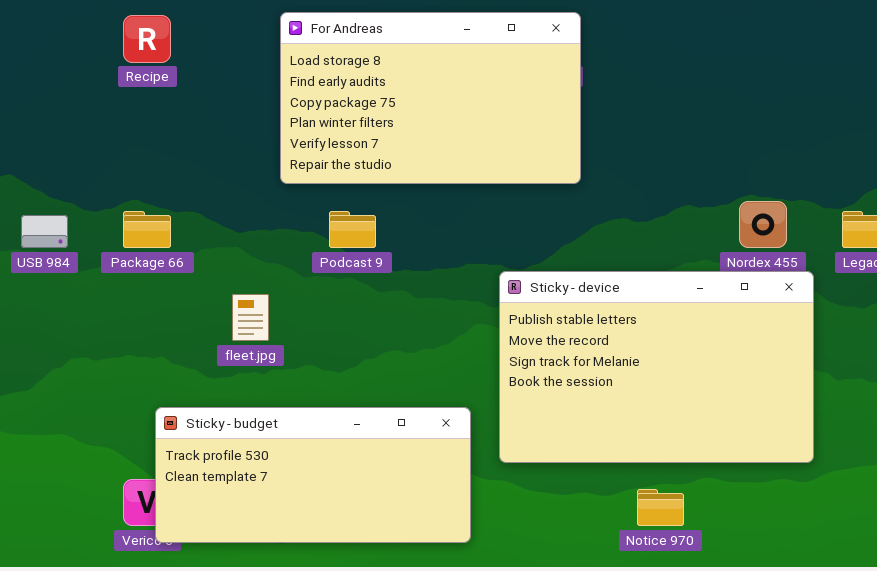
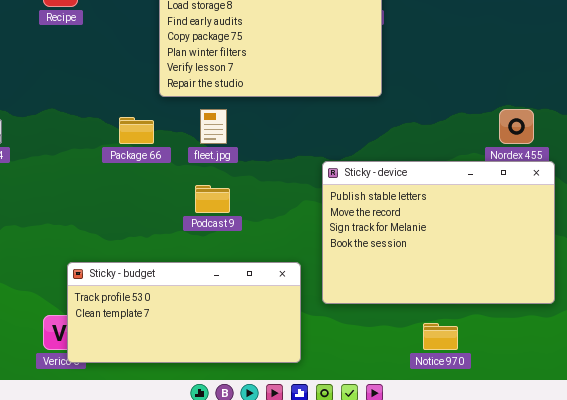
Package 66: [123,211,171,248] -> [119,117,154,144], moved
Podcast 9: [329,211,376,248] -> [195,185,230,213], moved
fleet.jpg: [232,294,269,341] -> [200,109,227,144], moved

